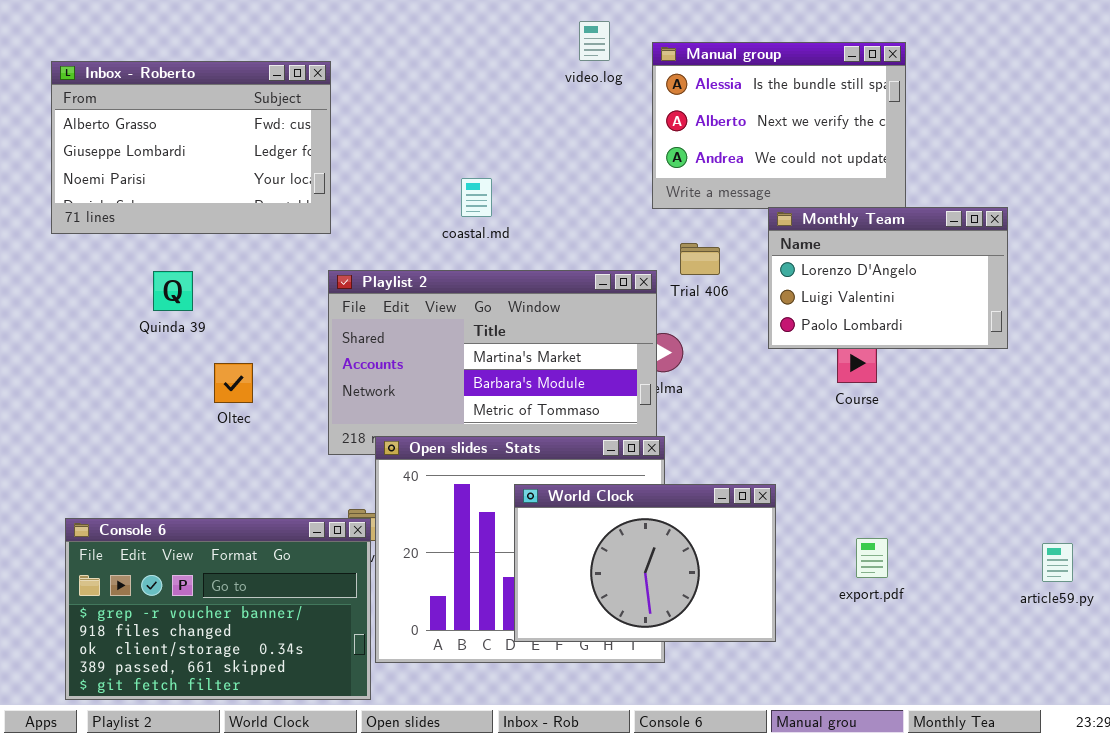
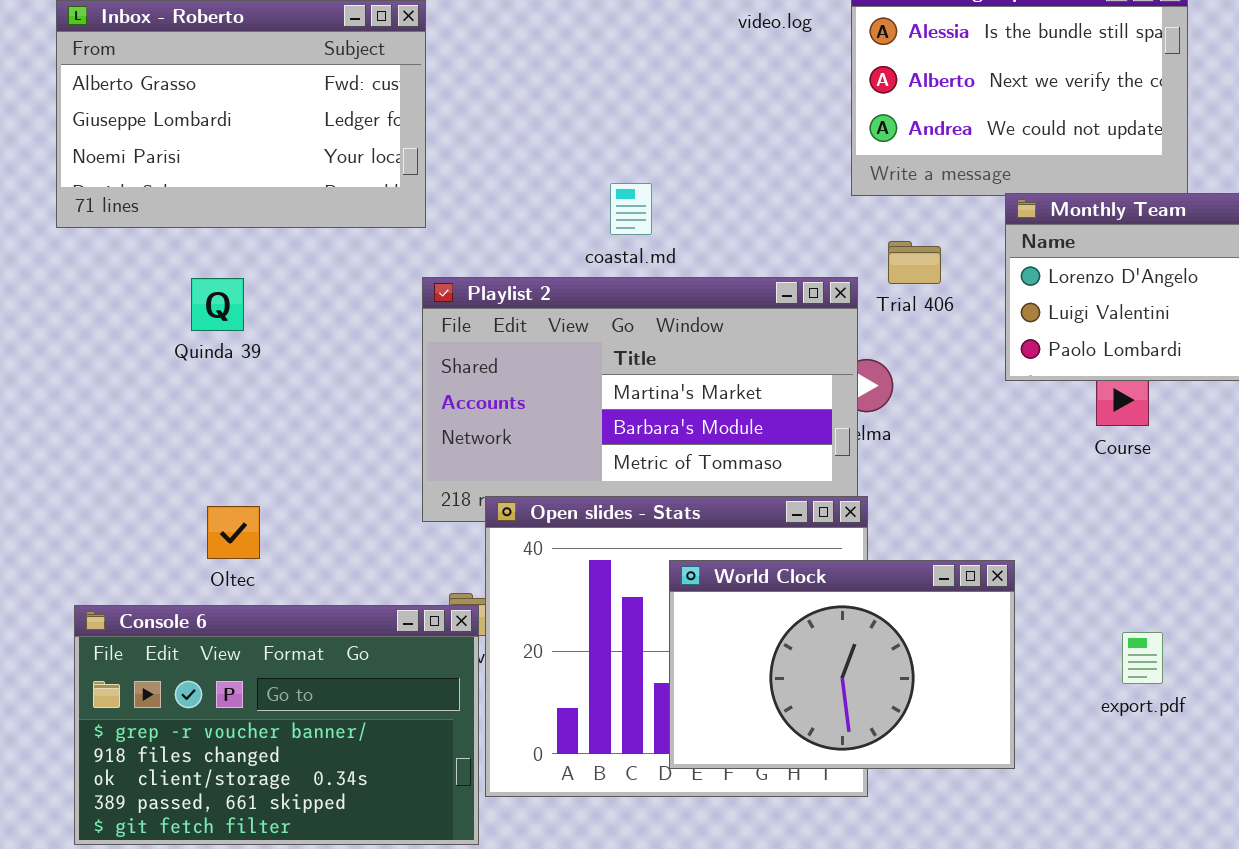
coastal.md: [461,178,492,217] -> [610,183,652,235], moved
Oltec: [214,363,253,403] -> [207,506,260,559], moved

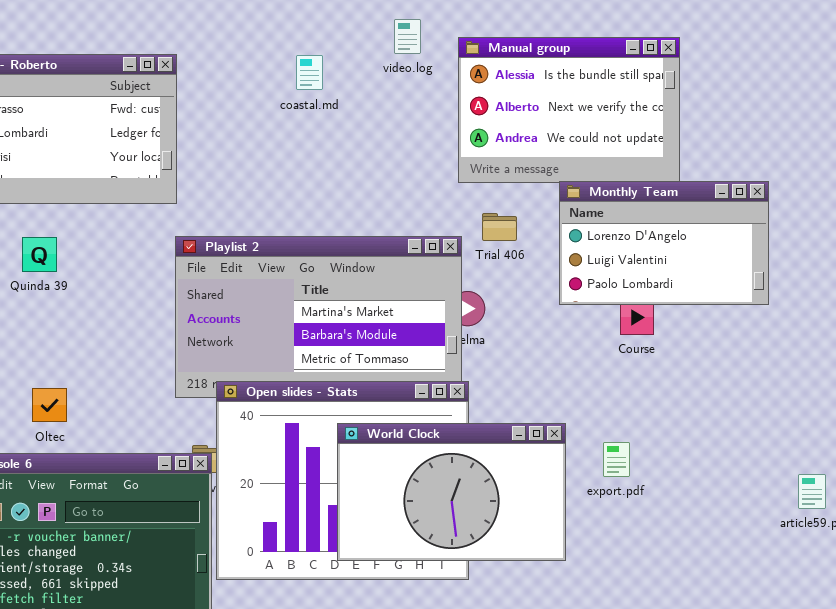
coastal.md: [610,183,652,235] -> [296,55,323,90], moved
export.pdf: [1122,632,1163,684] -> [603,442,630,477], moved

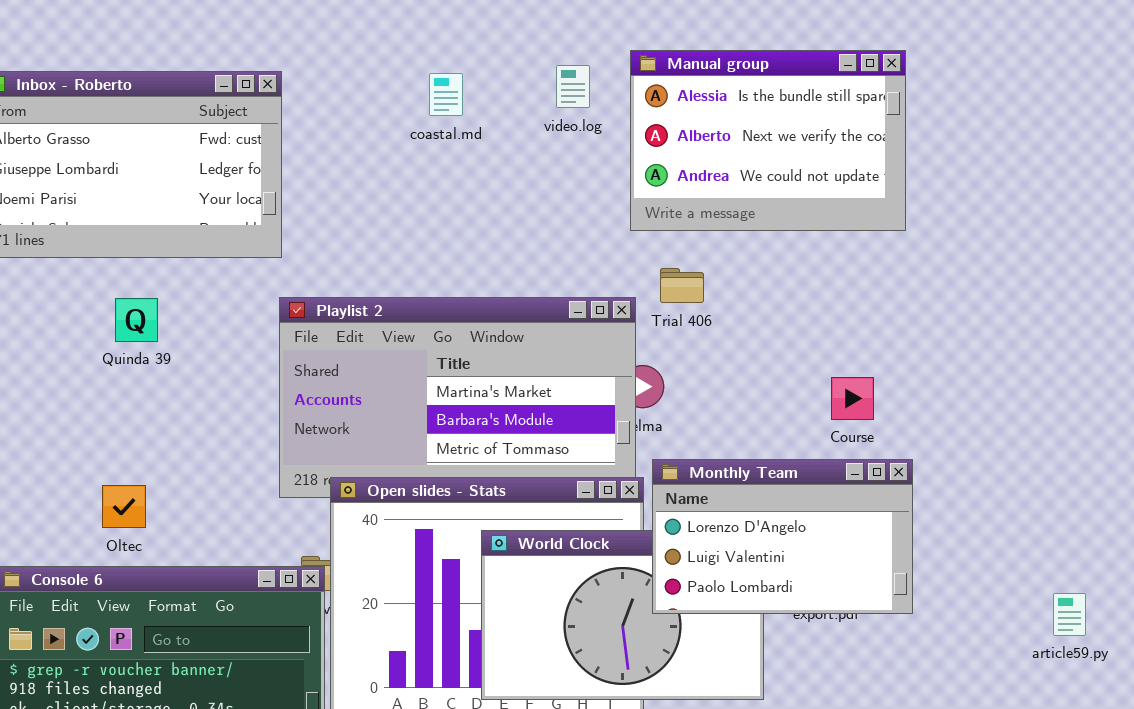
video.log: [394,19,421,54] -> [556,65,590,108], moved
Monthly Team: [559,181,769,305] -> [652,459,913,614], moved
Quinda 39: [22,237,57,272] -> [115,298,158,342], moved

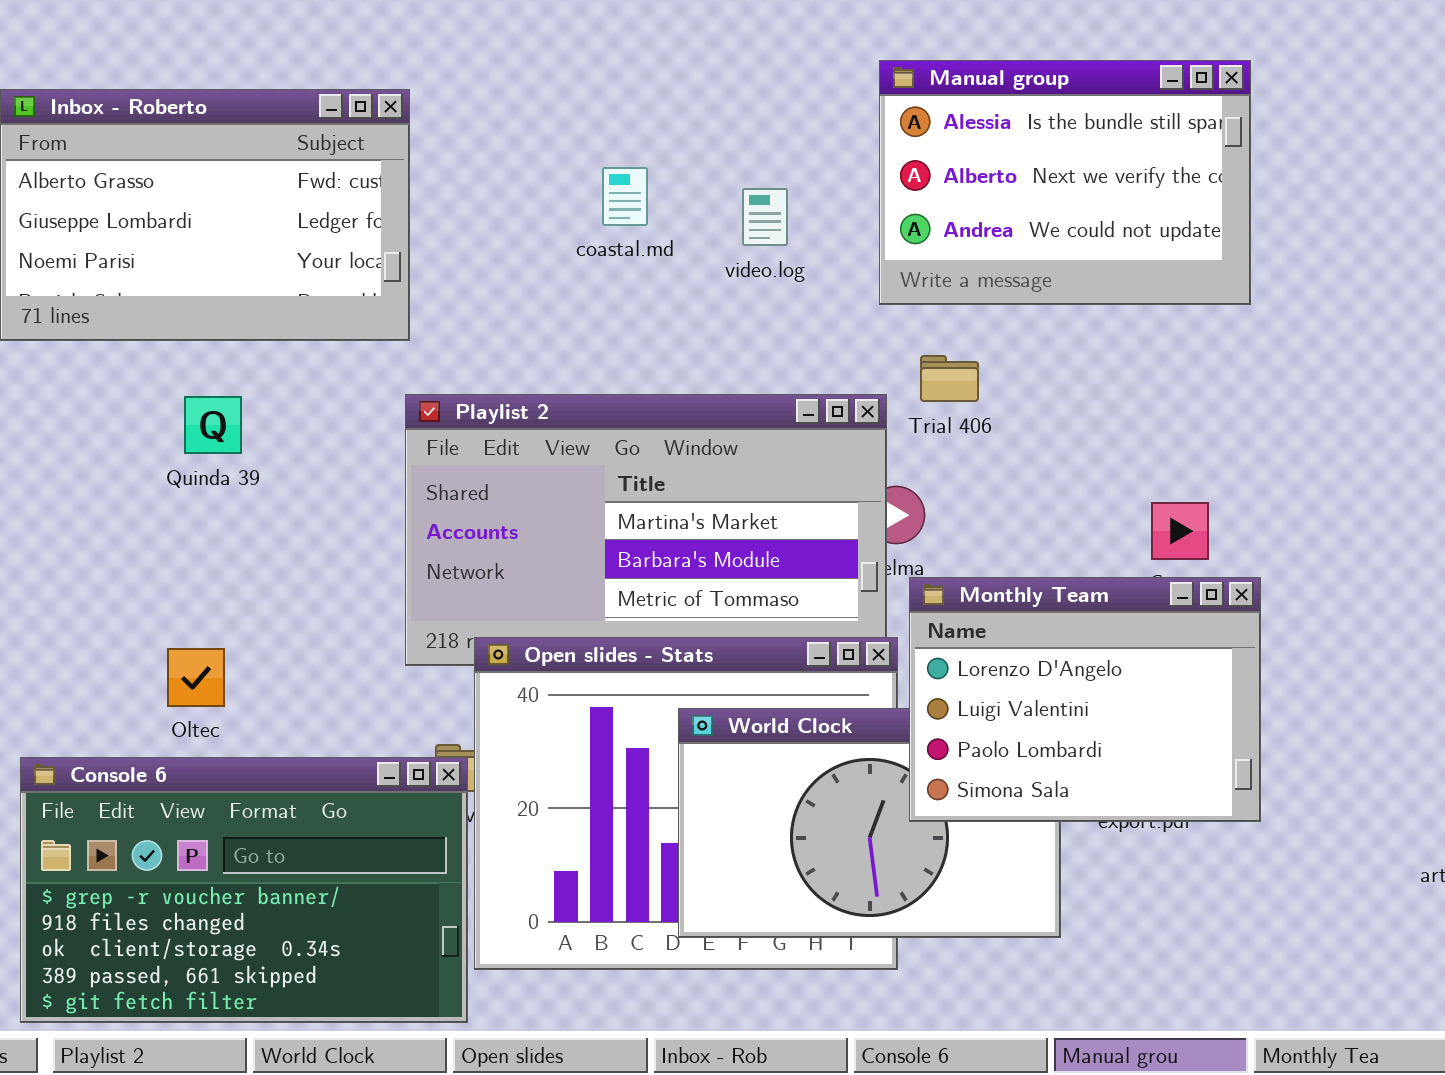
video.log: [556,65,590,108] -> [742,188,788,246], moved
coastal.md: [429,73,463,116] -> [602,167,648,226], moved
Monthly Team: [652,459,913,614] -> [909,577,1261,822], resized

